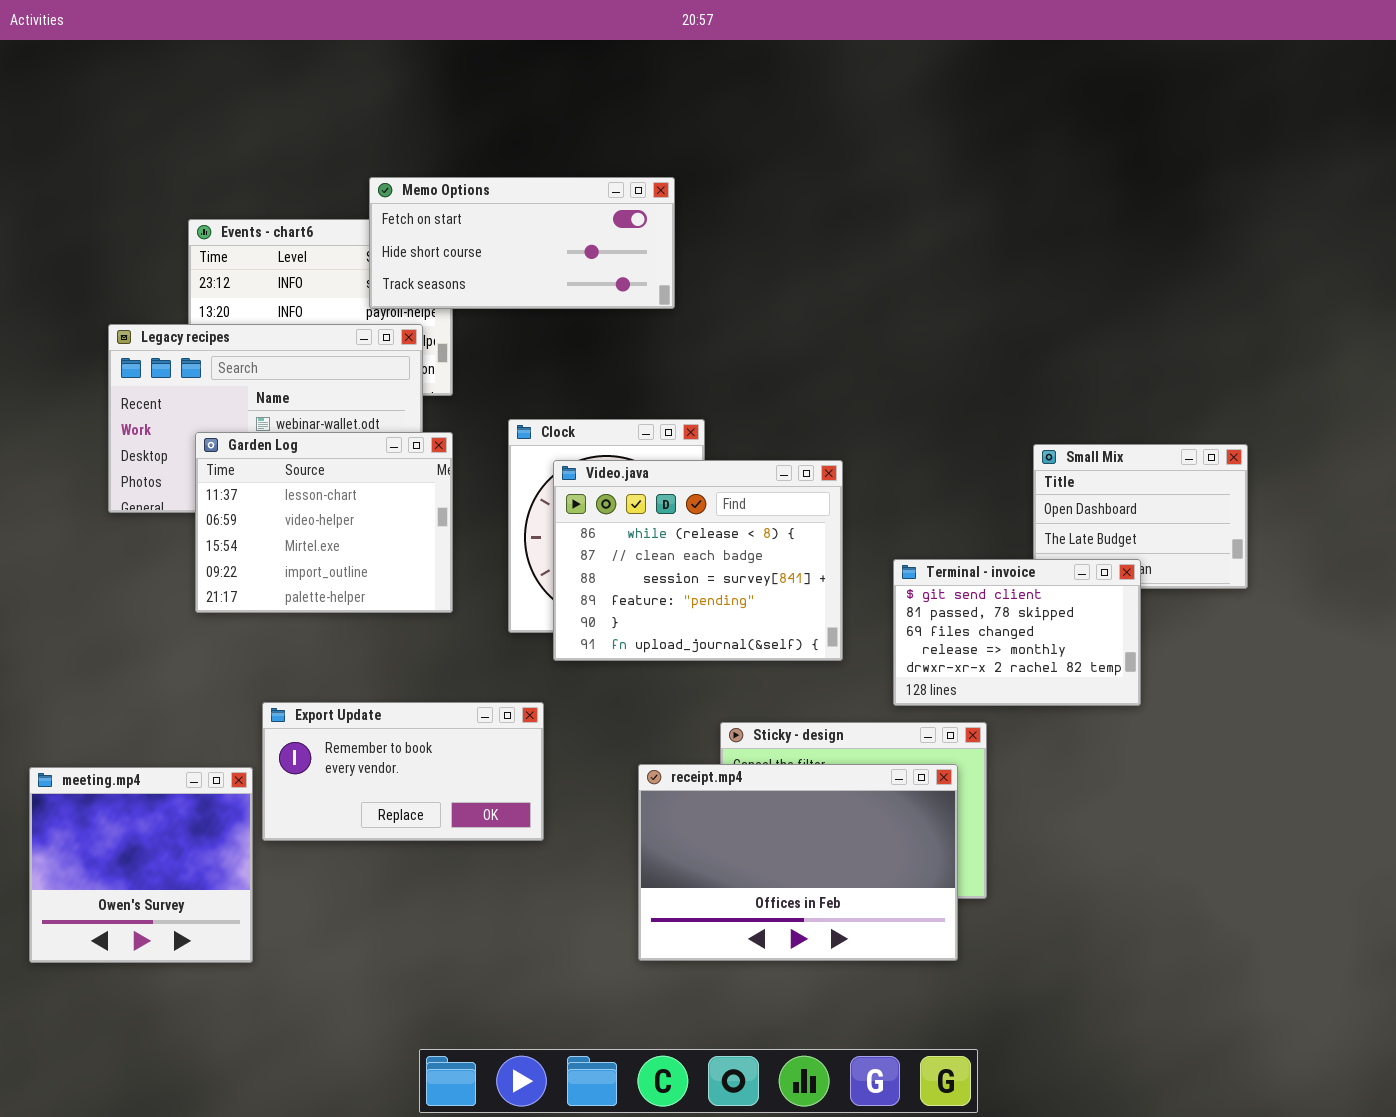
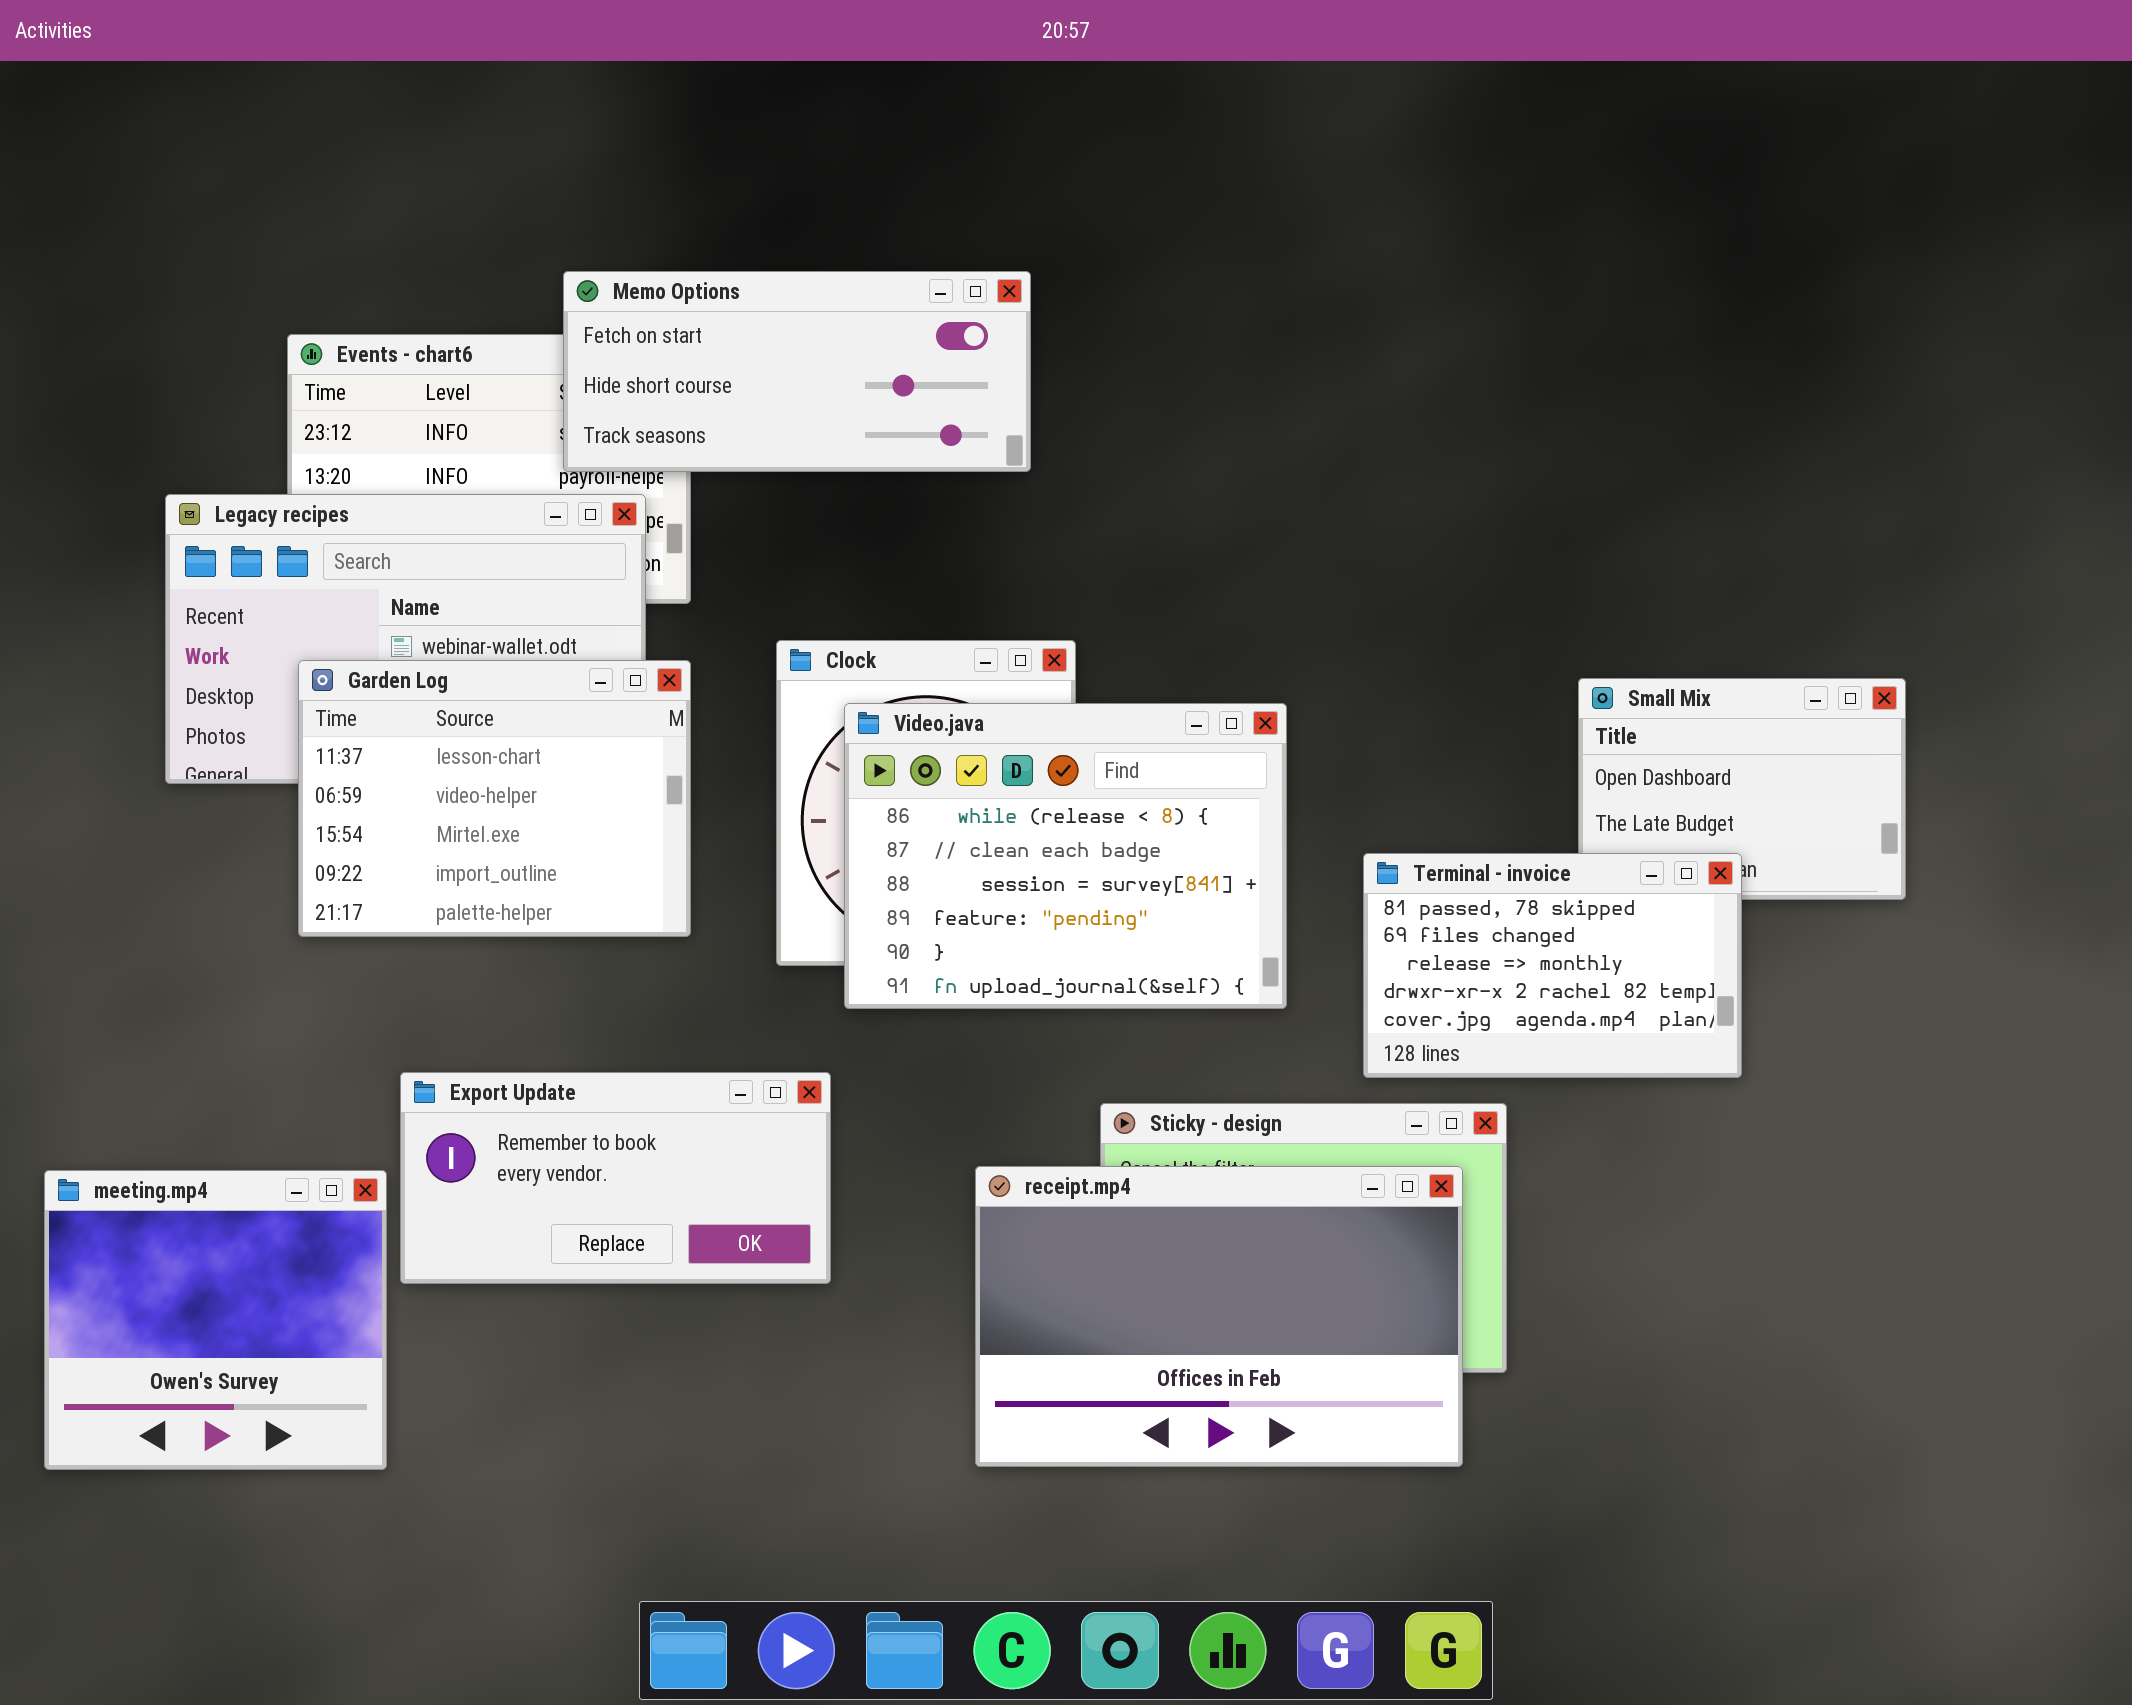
Terminal - invoice: [893,559,1141,706] -> [1363,853,1742,1078], scrolled down 1 row

